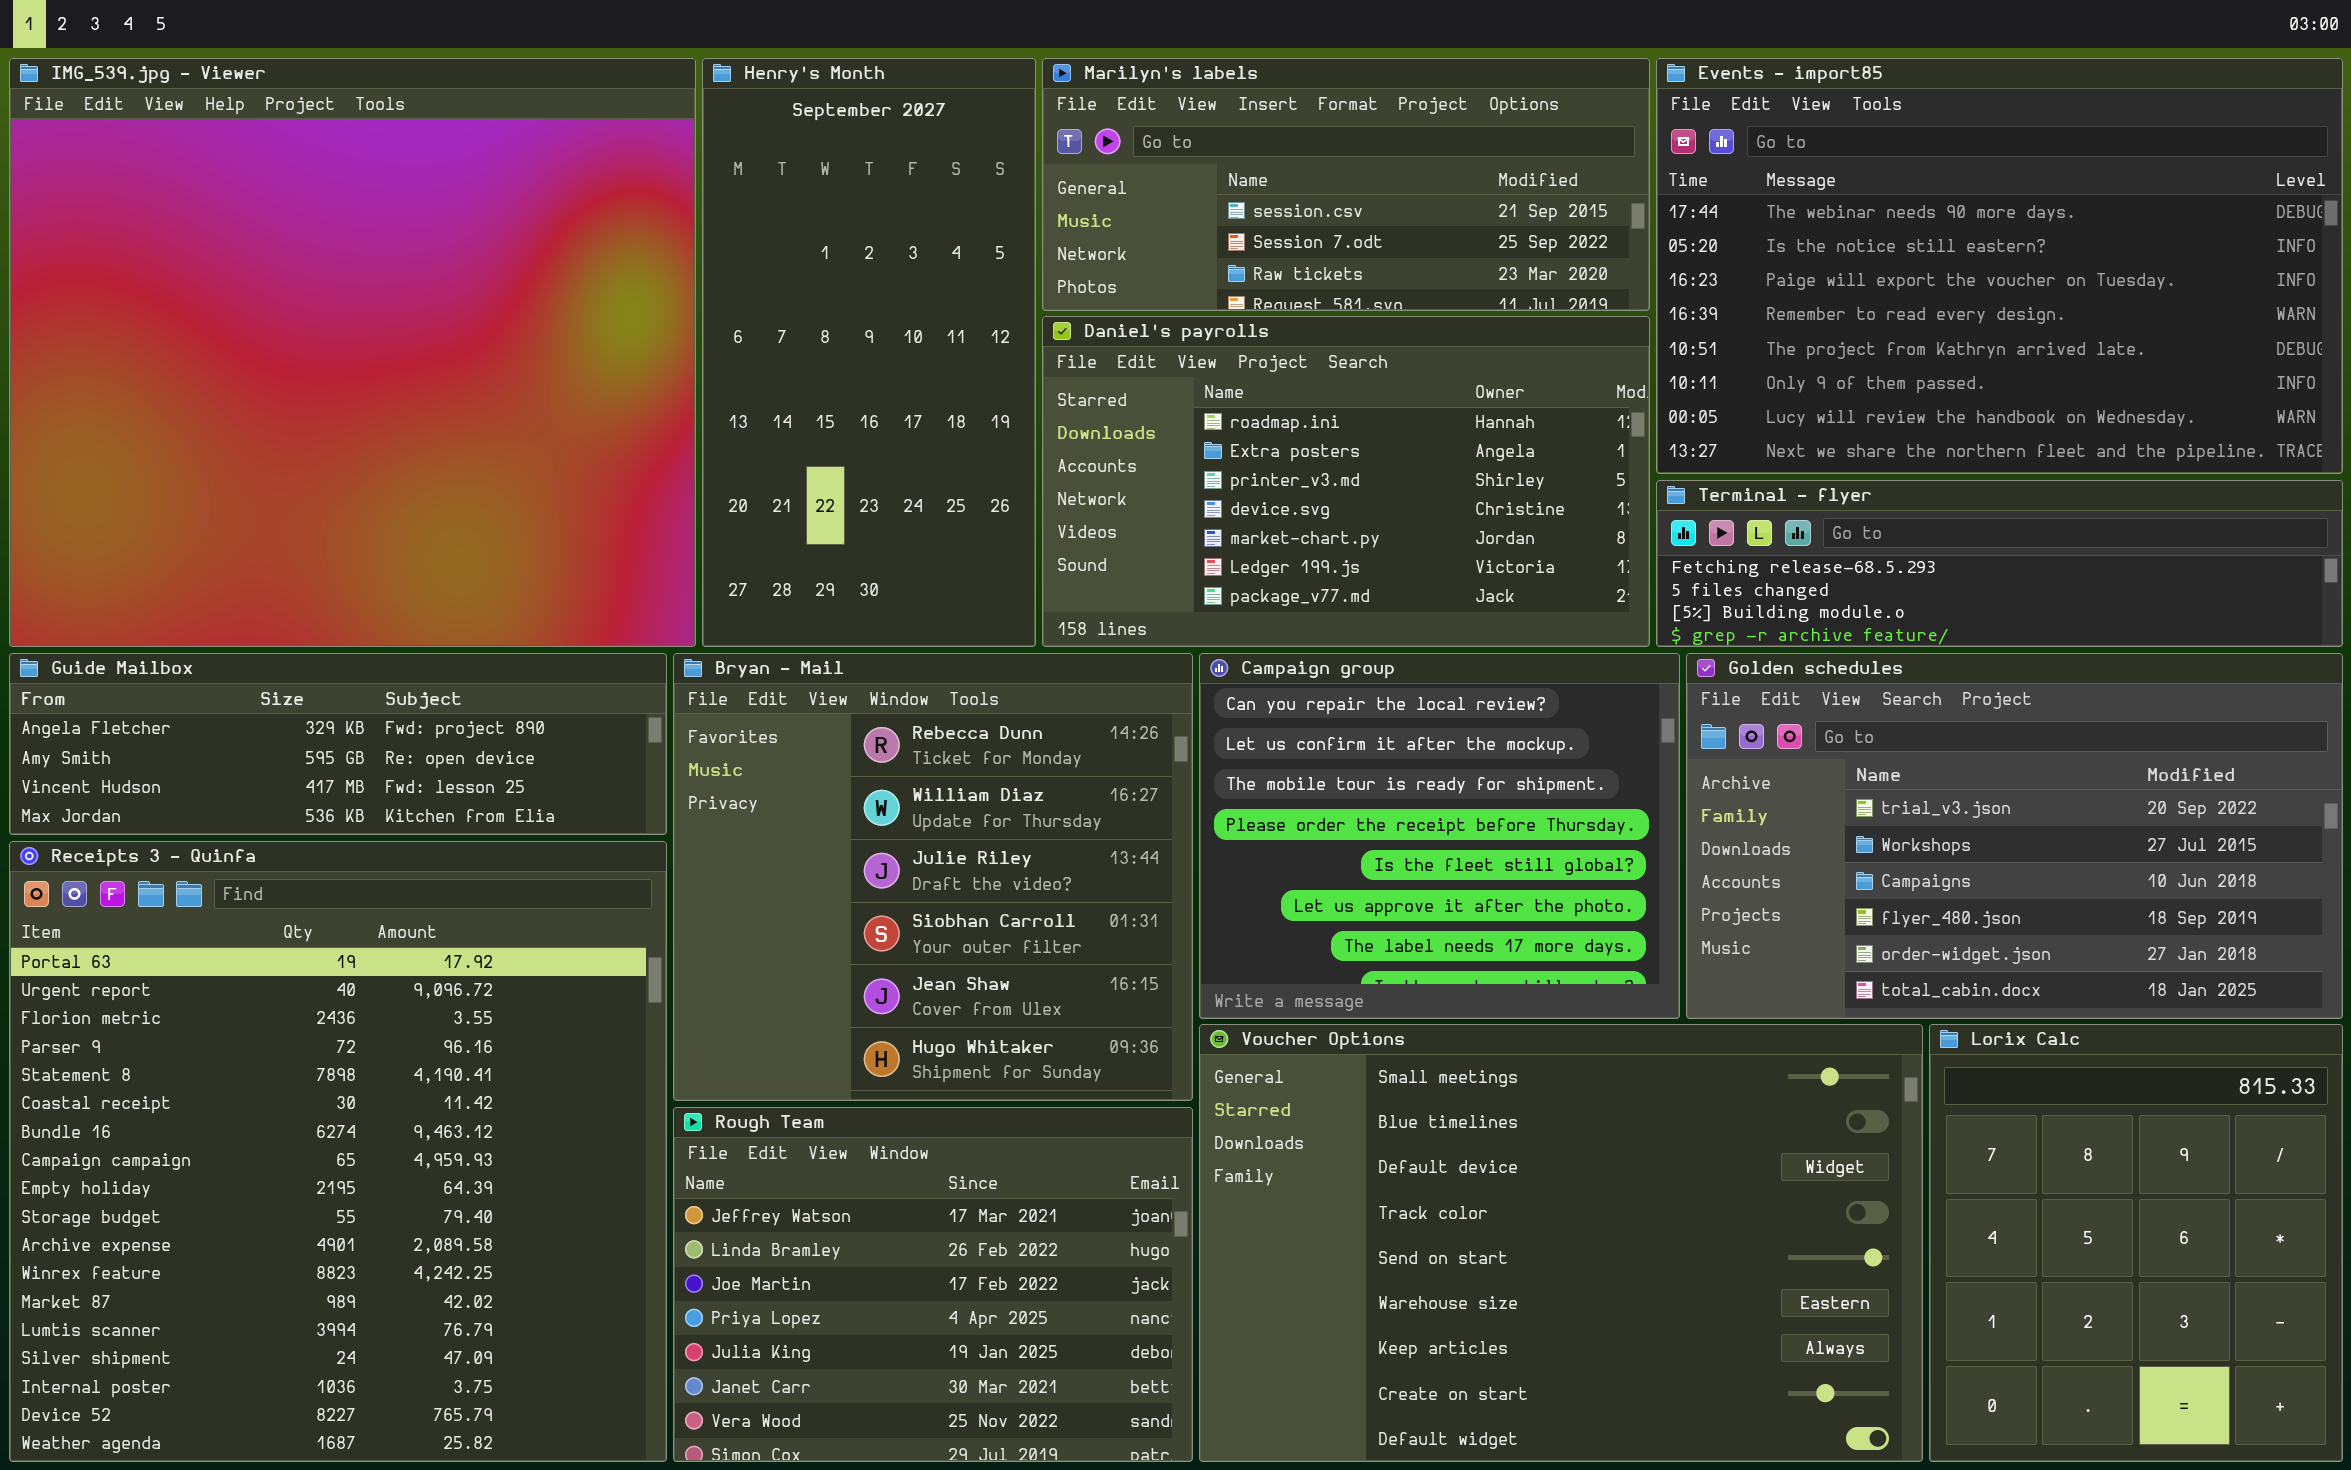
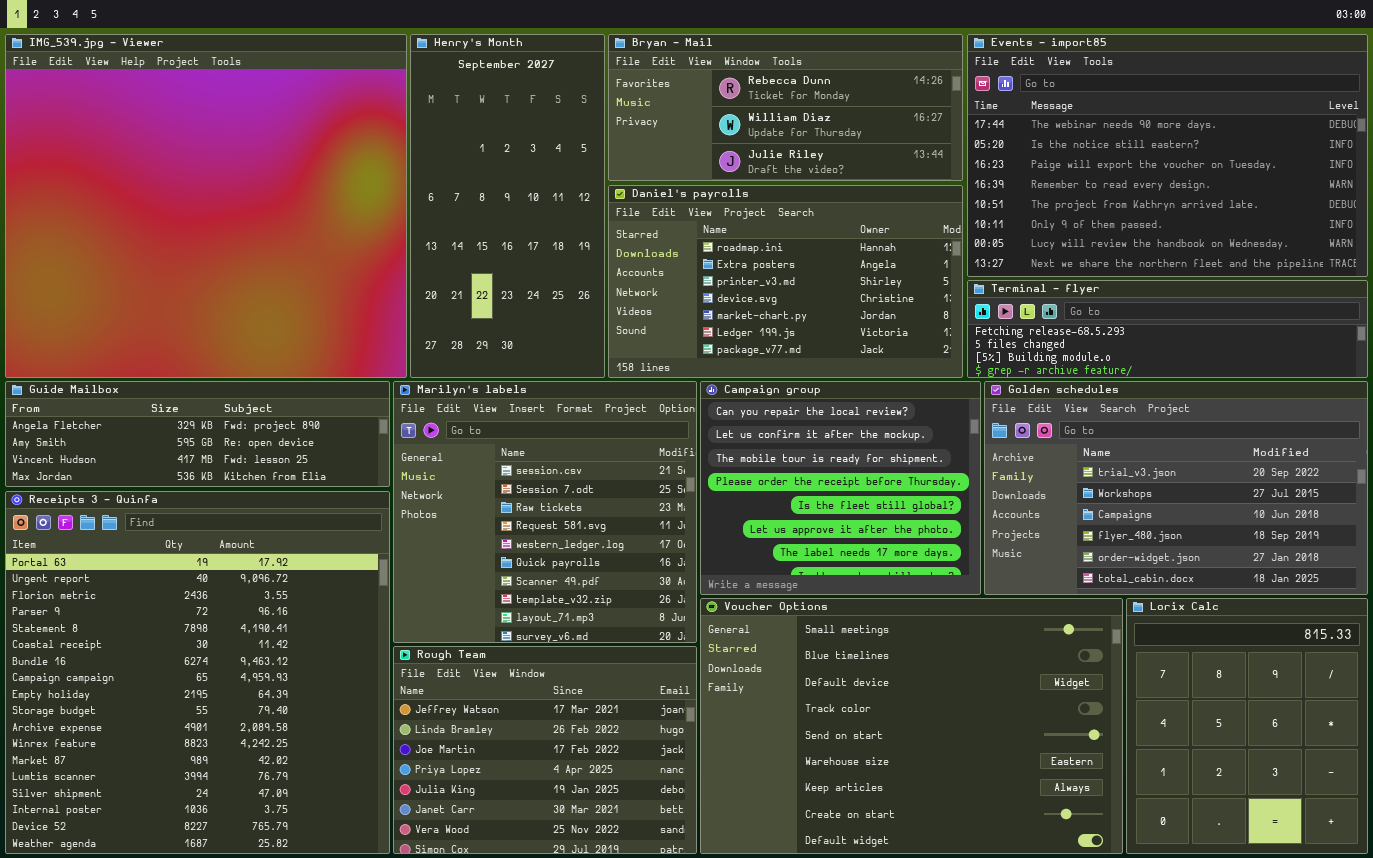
Marilyn's labels: [1042,58,1650,311] -> [393,381,697,643], moved, resized
Bryan - Mail: [673,653,1193,1101] -> [608,34,963,181], moved, resized

